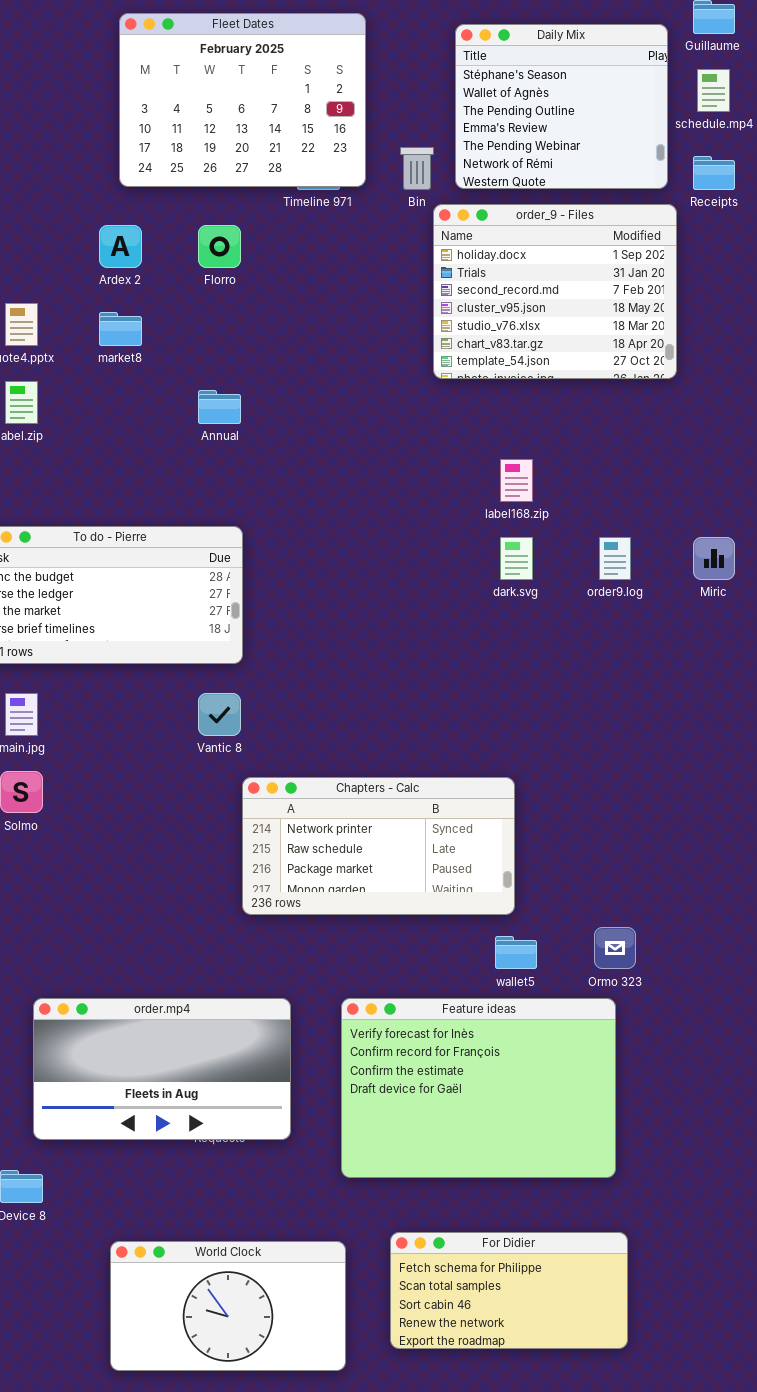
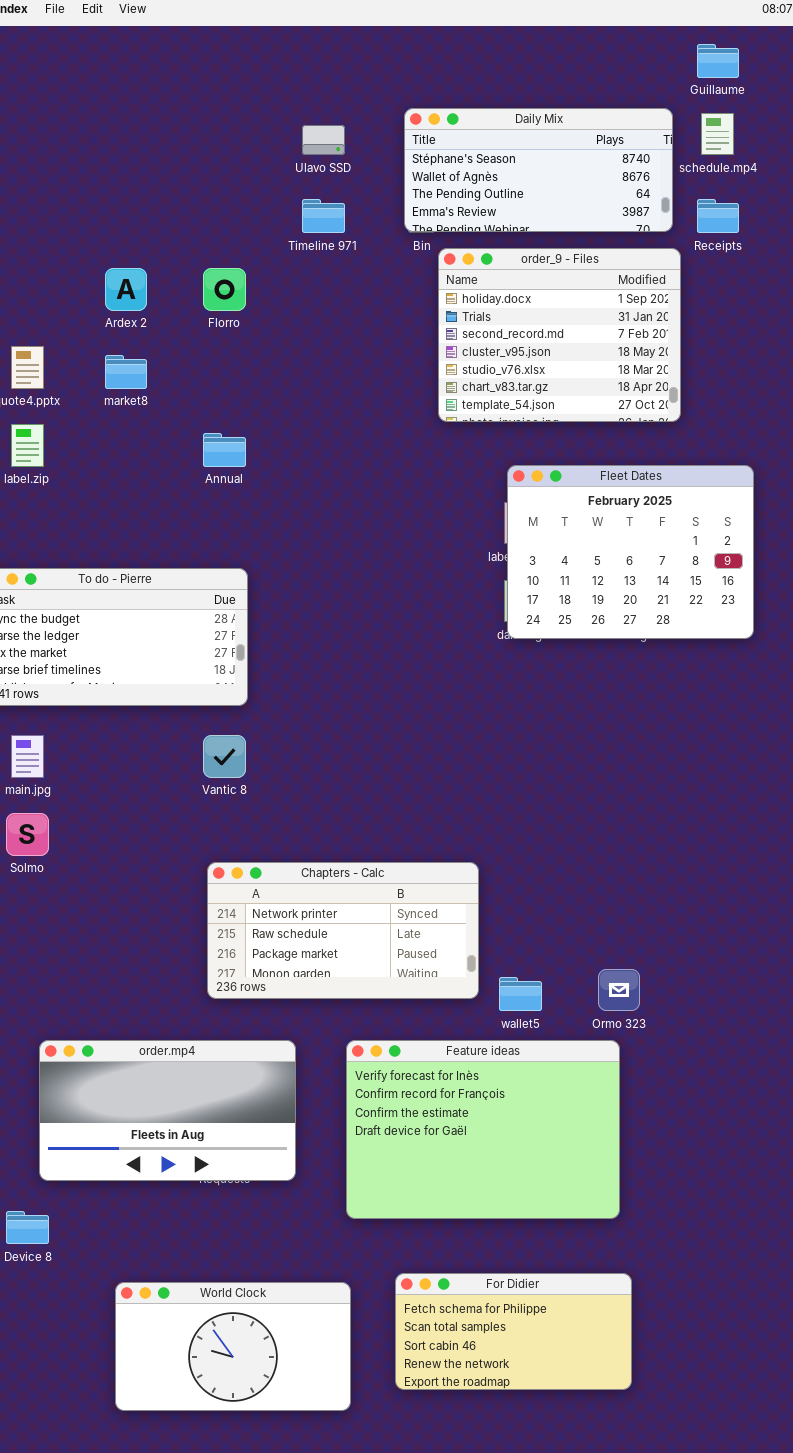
Fleet Dates: [119,13,366,187] -> [507,465,754,639], moved
Daily Mix: [455,24,668,189] -> [404,108,673,232], resized
Chapters - Calc: [242,777,515,915] -> [207,862,479,999], moved

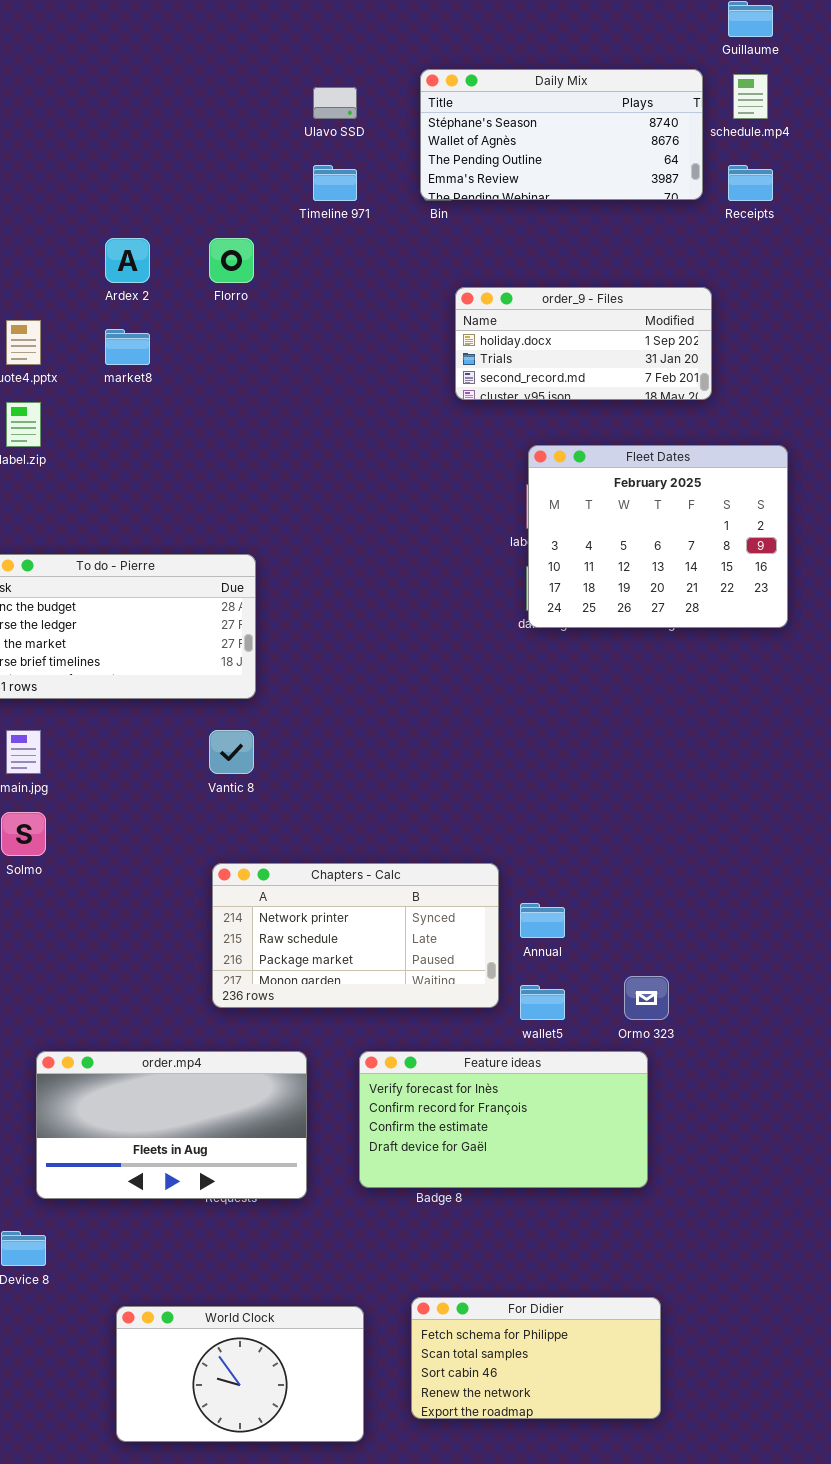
order_9 - Files: [438,248,681,422] -> [455,287,712,400], resized
Annual: [203,433,246,467] -> [520,903,565,938], moved
Feature ideas: [346,1040,620,1219] -> [359,1051,648,1188], resized

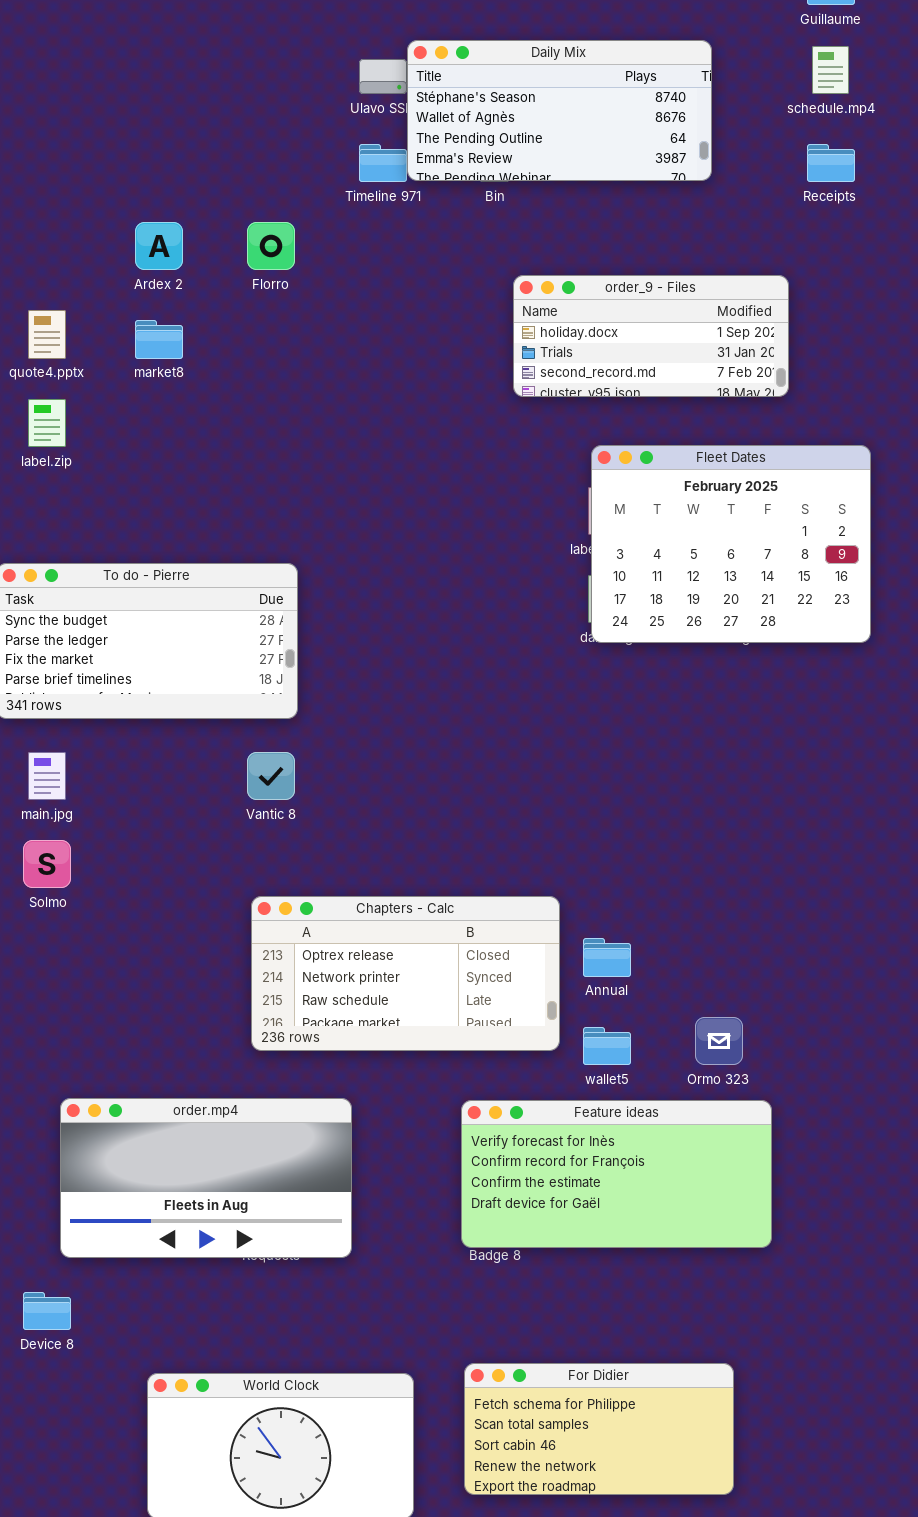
Daily Mix: [420,69,703,200] -> [407,40,712,181], moved
Chapters - Calc: [212,863,499,1008] -> [251,896,560,1051], scrolled up 1 row
Feature ideas: [359,1051,648,1188] -> [461,1100,772,1248], moved

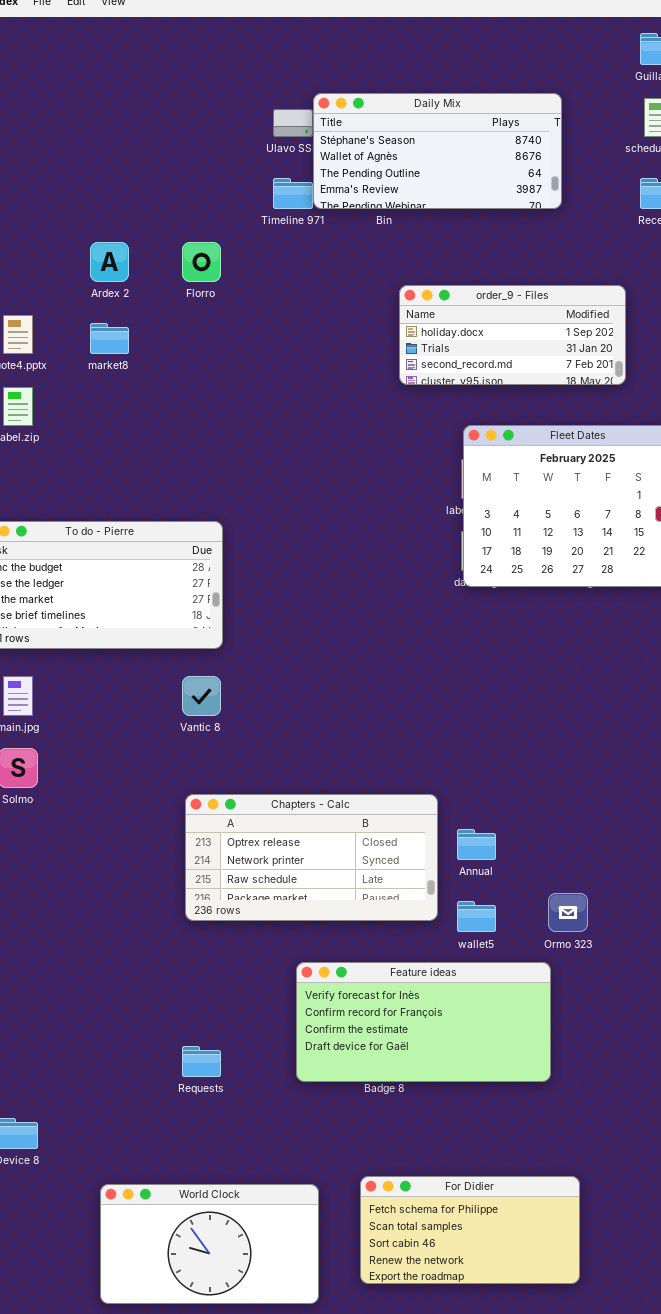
order.mp4: [60,1098,352,1258] -> none, closed
Feature ideas: [461,1100,772,1248] -> [296,962,551,1082], moved

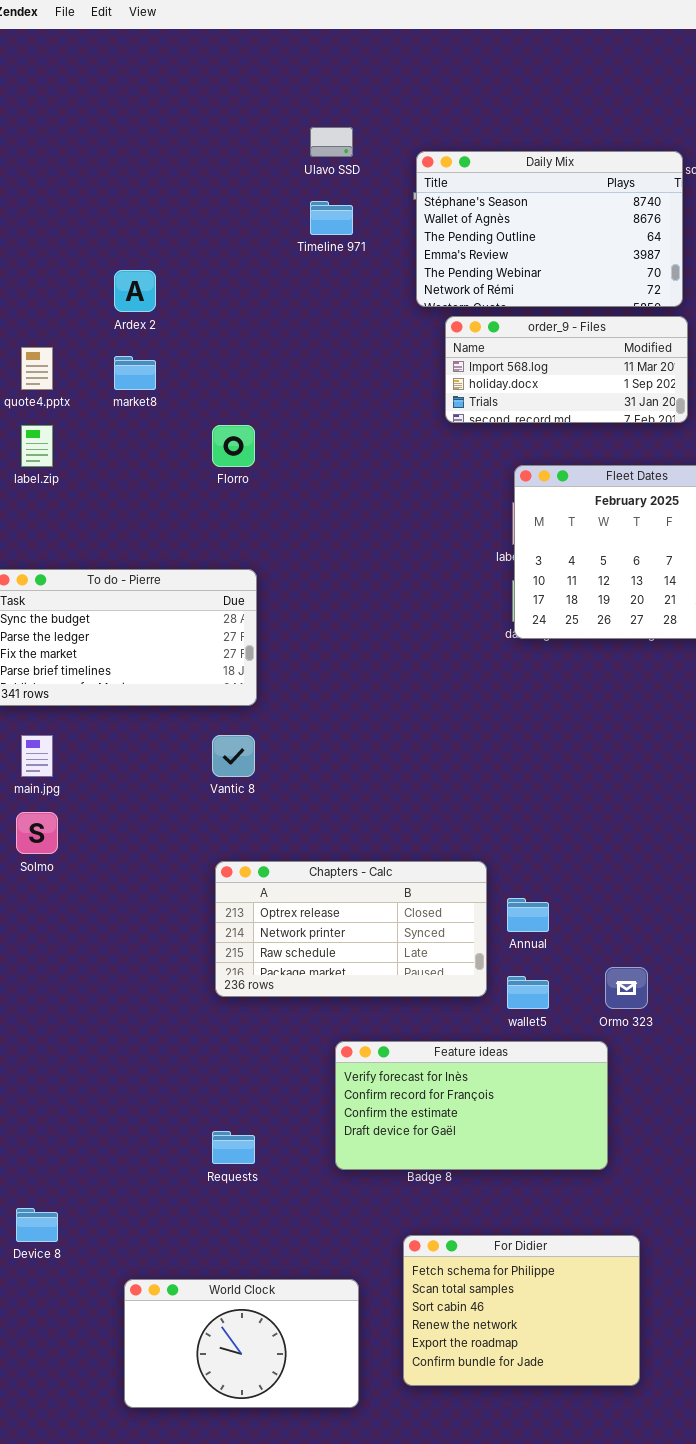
Daily Mix: [313,93,562,209] -> [416,151,683,307], moved, resized
Florro: [182,242,221,282] -> [212,425,255,467], moved
order_9 - Files: [399,285,626,385] -> [445,316,688,423], scrolled up 1 row
For Didier: [360,1176,580,1284] -> [403,1235,640,1386], resized

